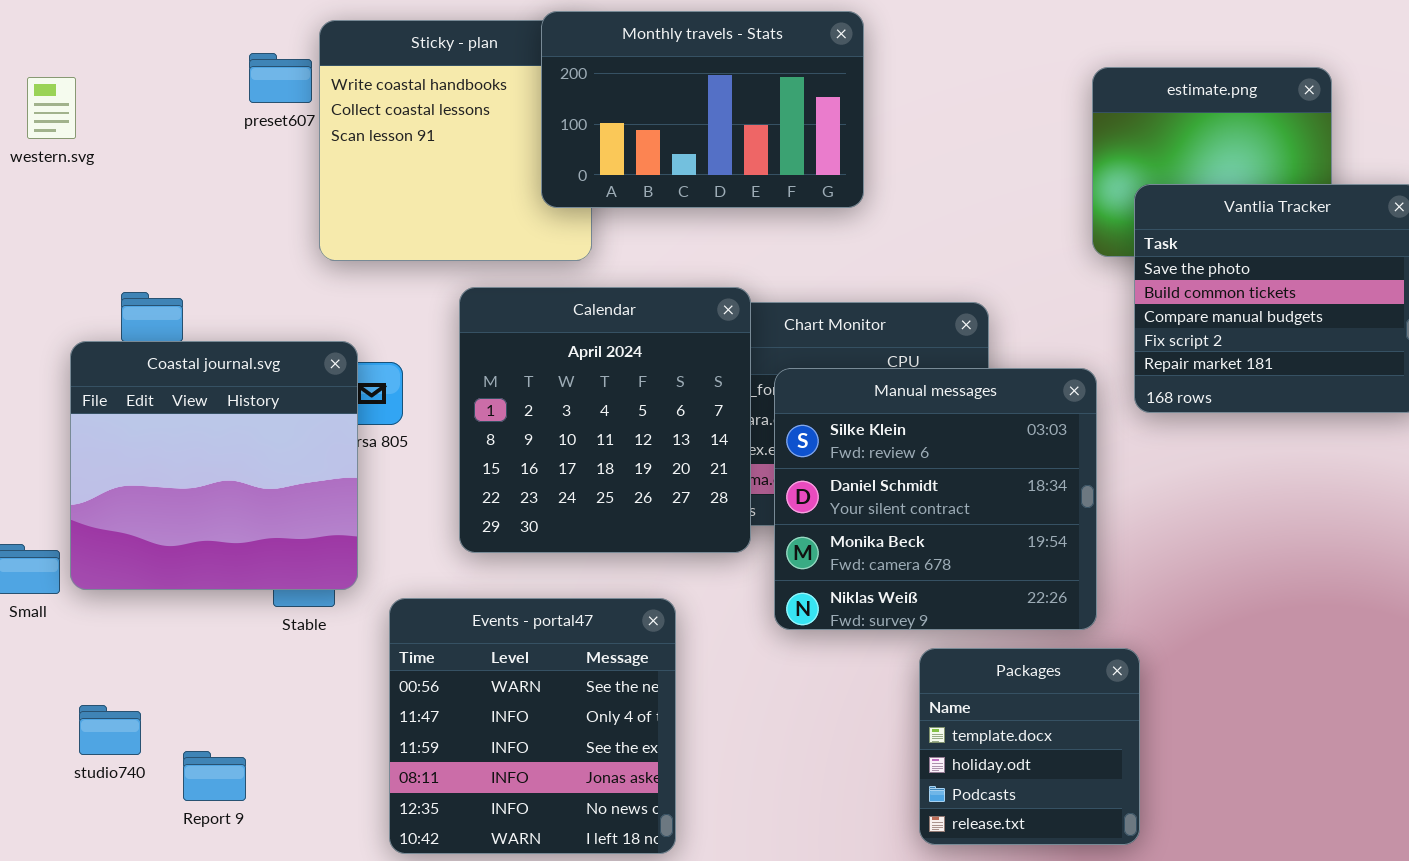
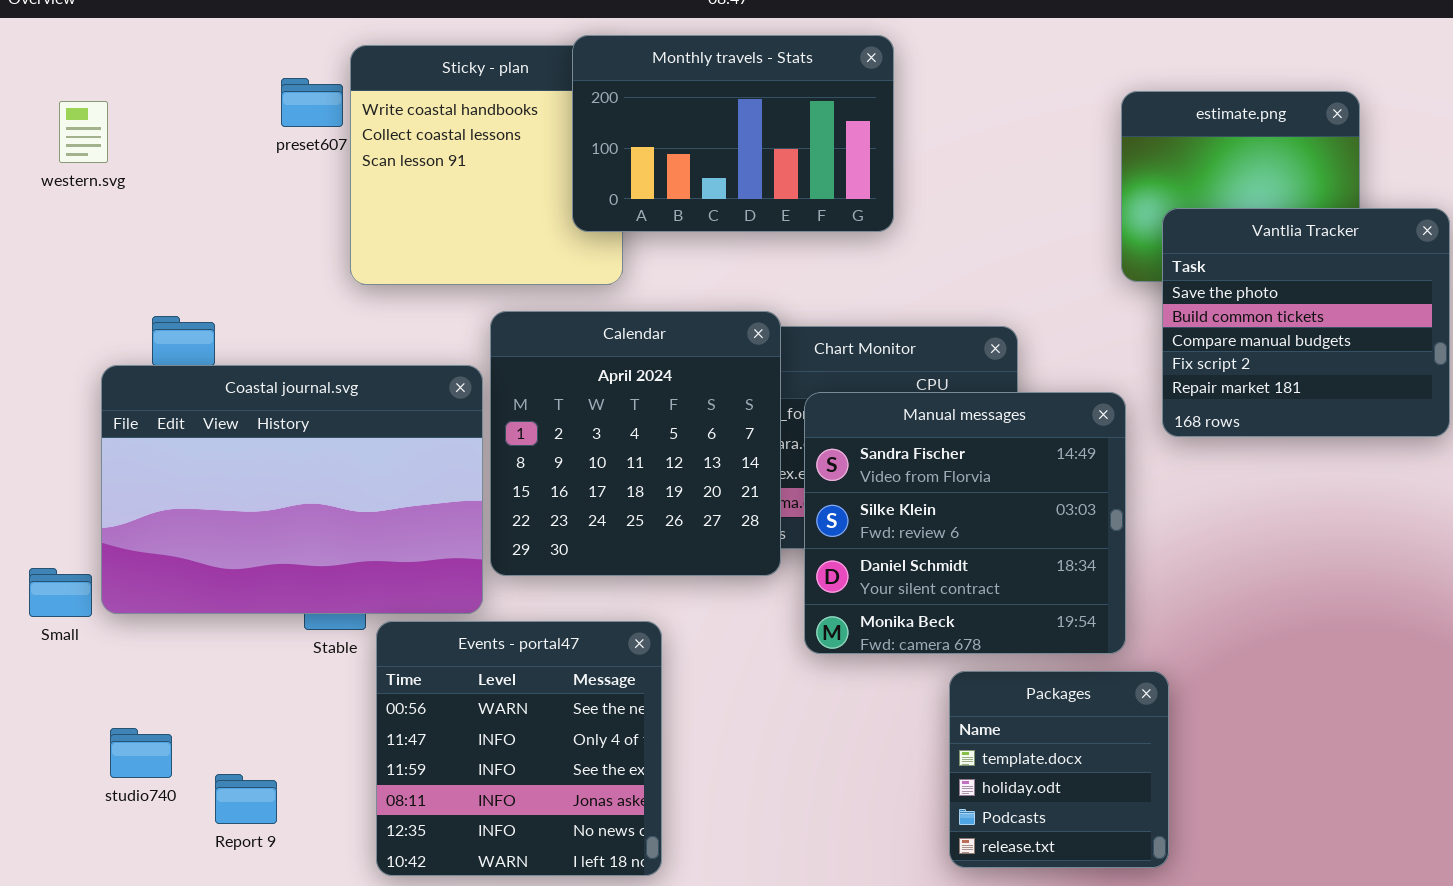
Coastal journal.svg: [70,341,358,590] -> [101,365,483,614], resized
Manual messages: [774,368,1097,630] -> [804,392,1126,654], scrolled up 1 row
Events - portal47: [389,598,676,854] -> [376,621,662,876], moved

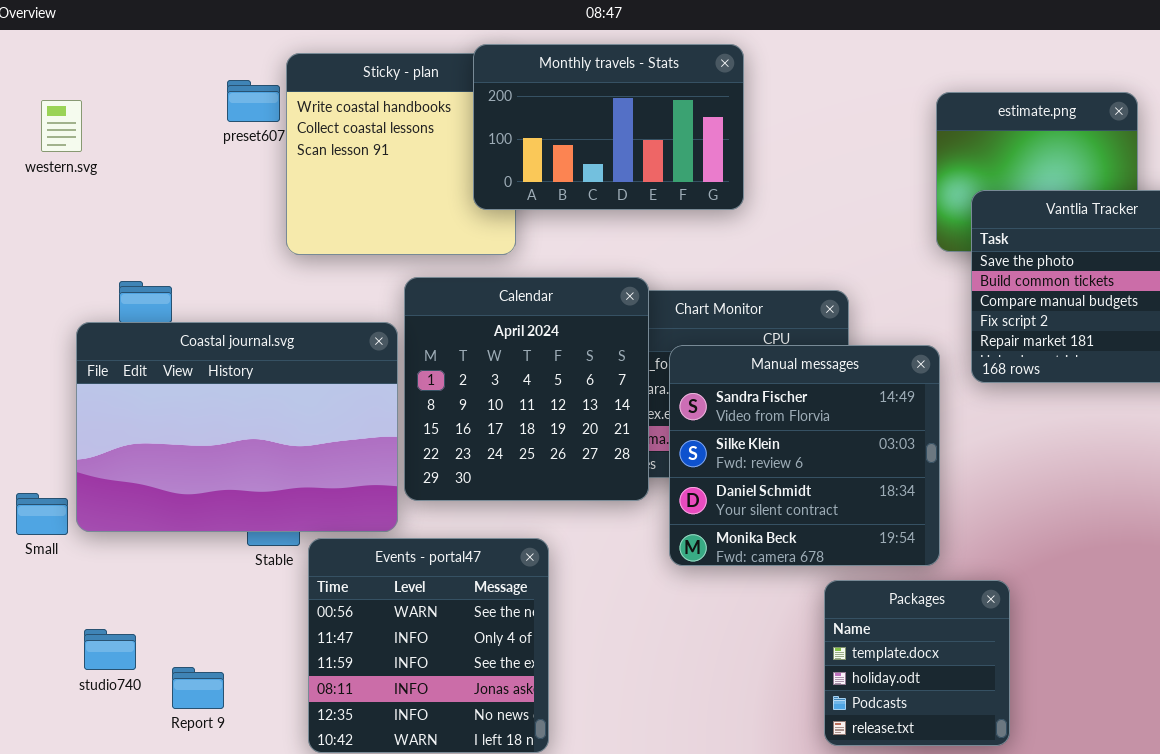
Packages: [949,671,1169,868] -> [824,580,1010,746], moved

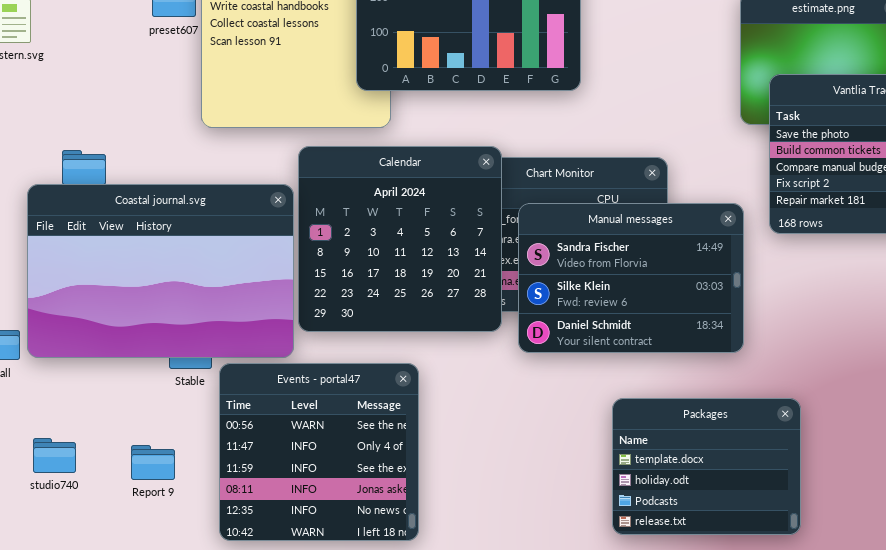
Manual messages: [669,345,940,566] -> [518,203,744,353], resized
Packages: [824,580,1010,746] -> [612,398,801,535], resized
Report 9: [172,667,224,709] -> [131,445,175,480], moved

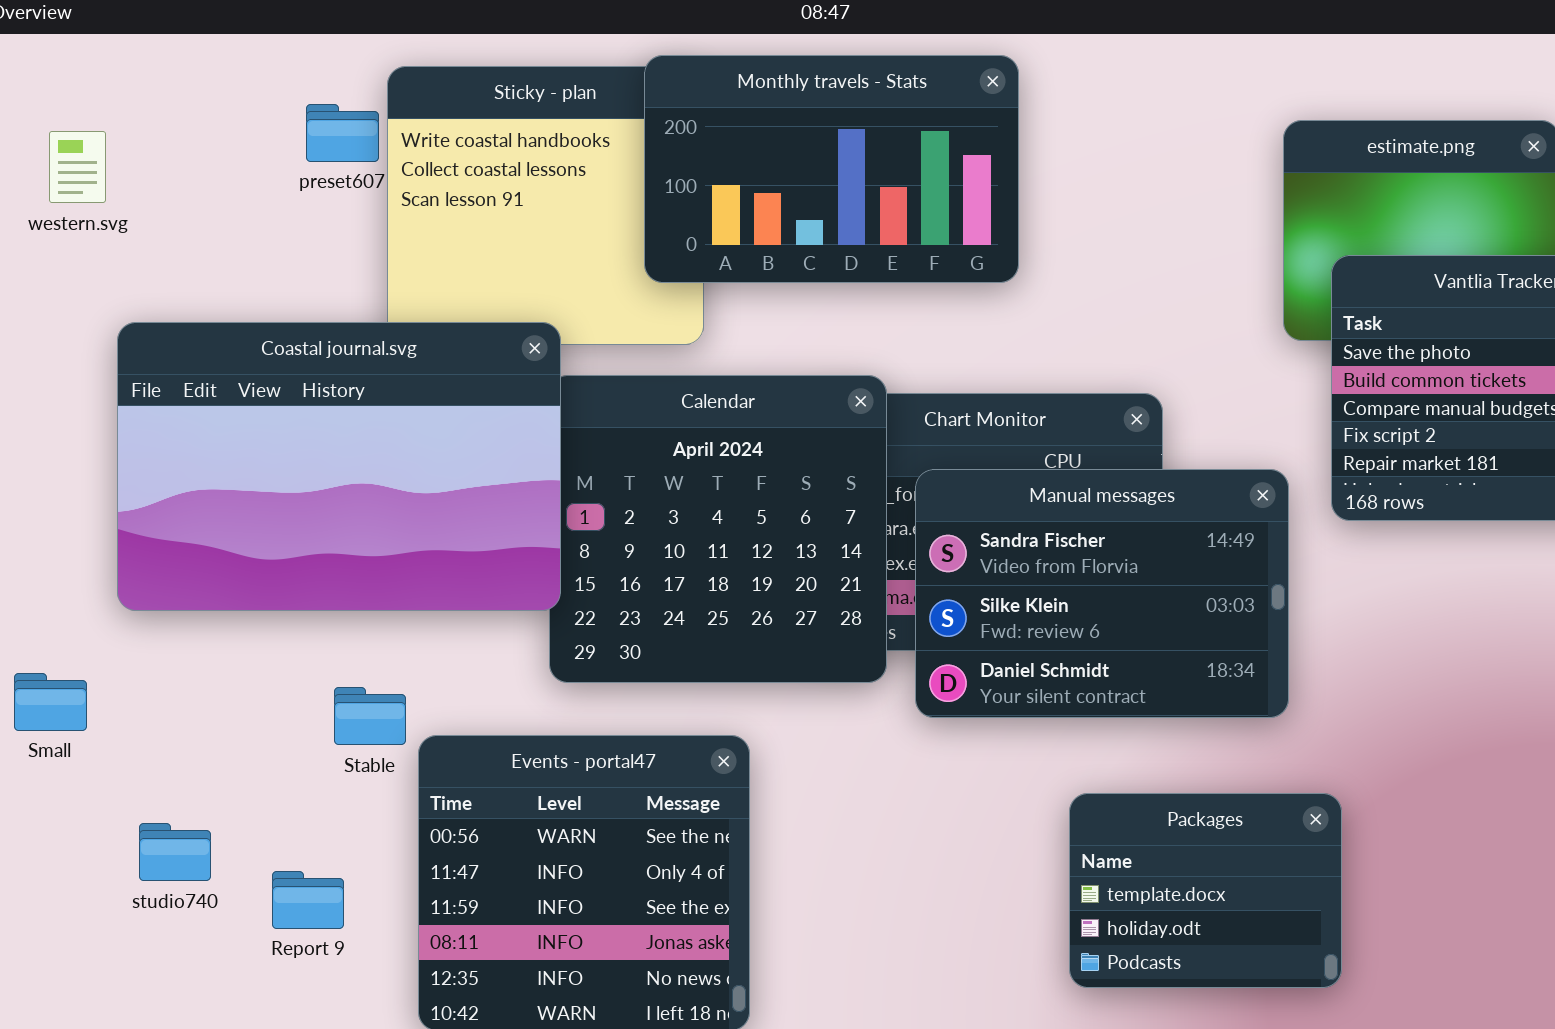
Coastal journal.svg: [27,184,294,358] -> [117,322,561,611], moved
Packages: [612,398,801,535] -> [1069,793,1342,988], resized
studio740: [33,438,76,473] -> [139,823,211,881], moved

